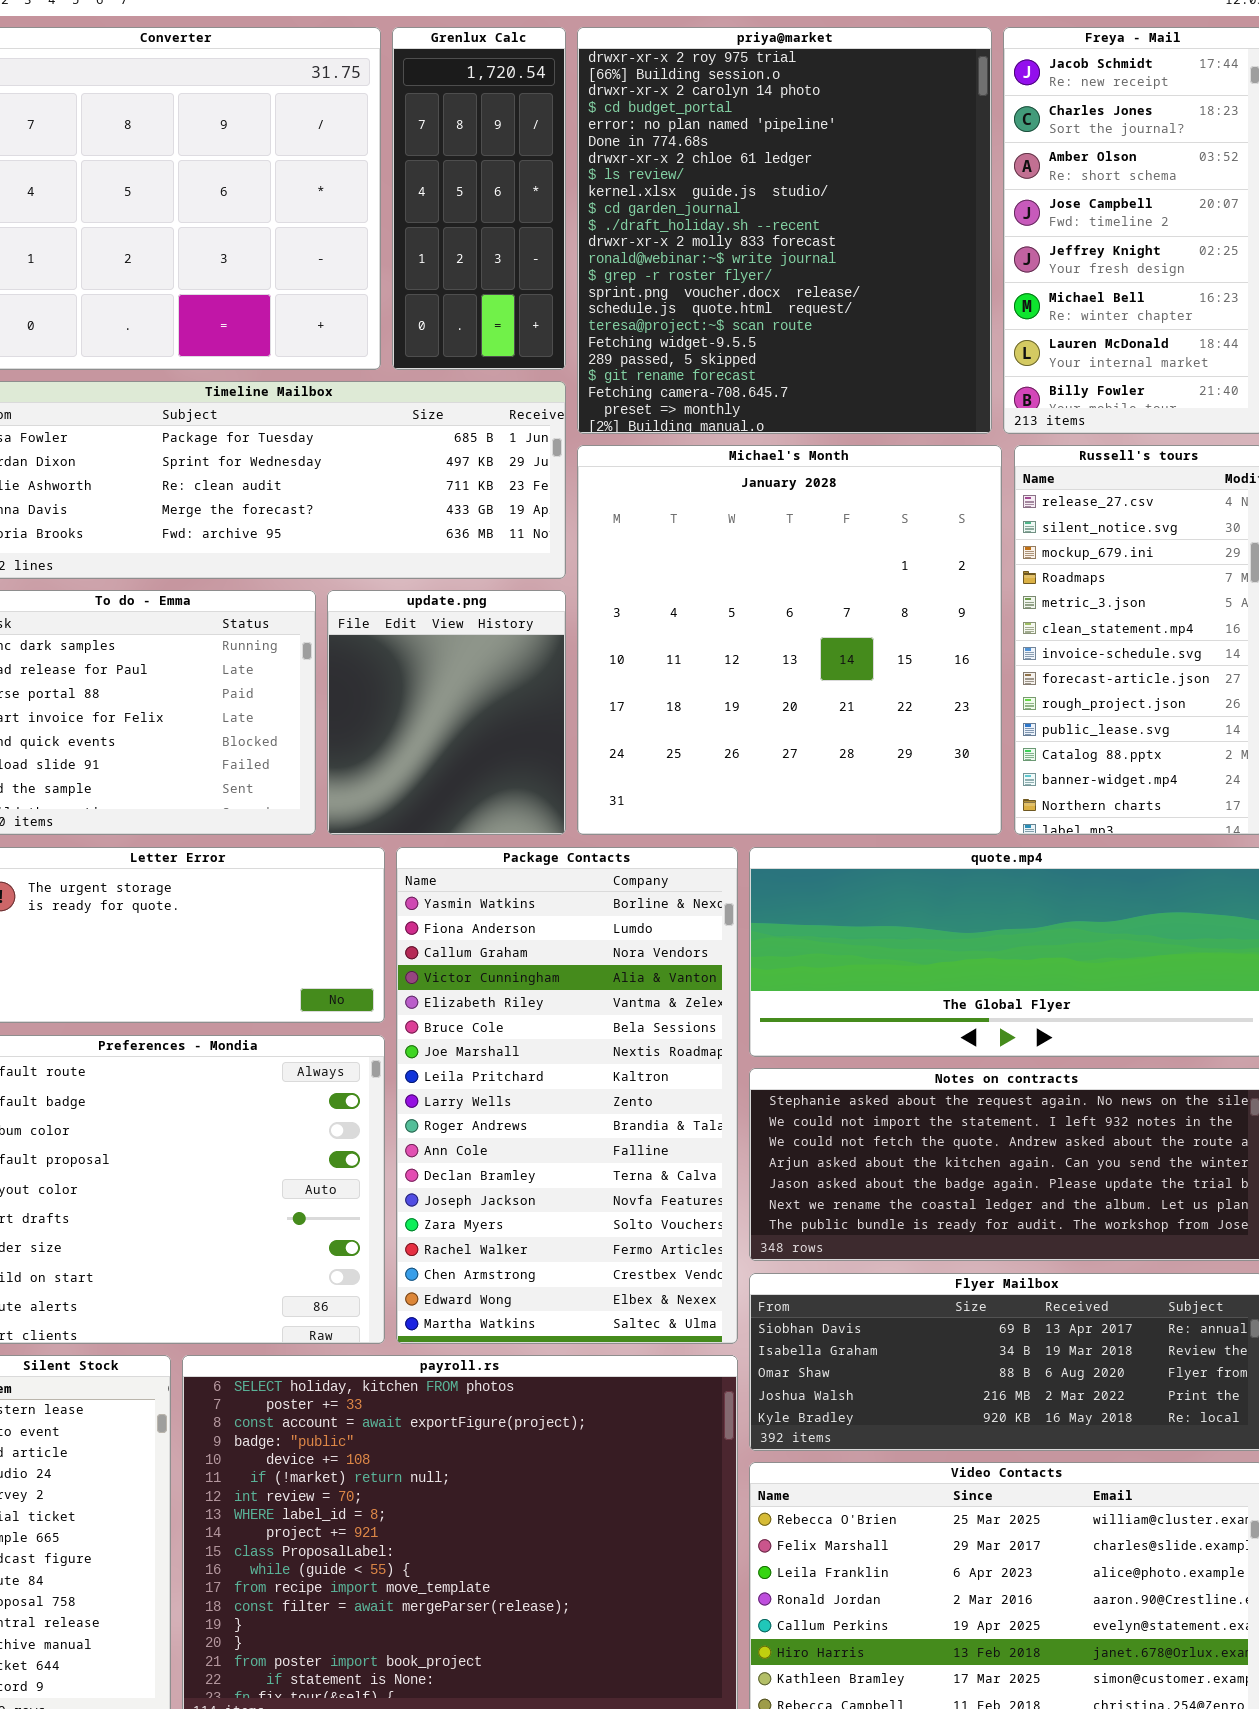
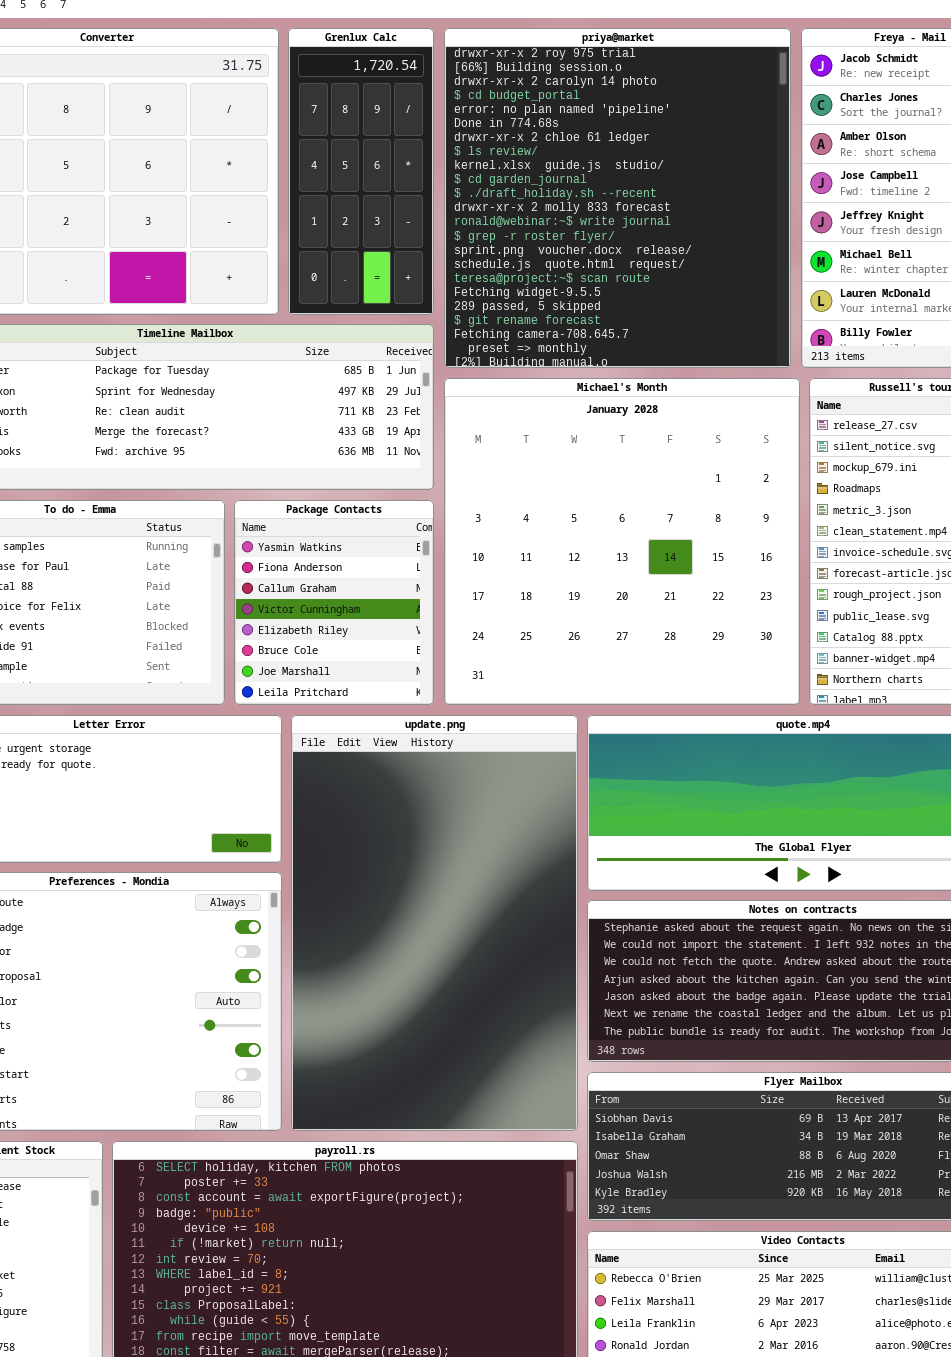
update.png: [327,590,566,835] -> [291,715,578,1131], moved, resized
Package Contacts: [396,847,738,1344] -> [234,500,434,705], moved, resized

